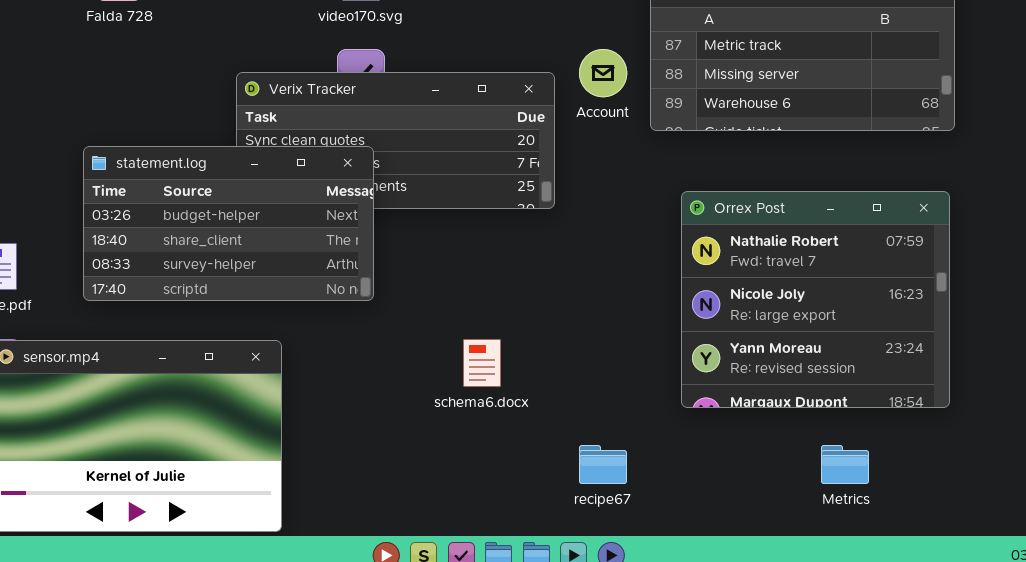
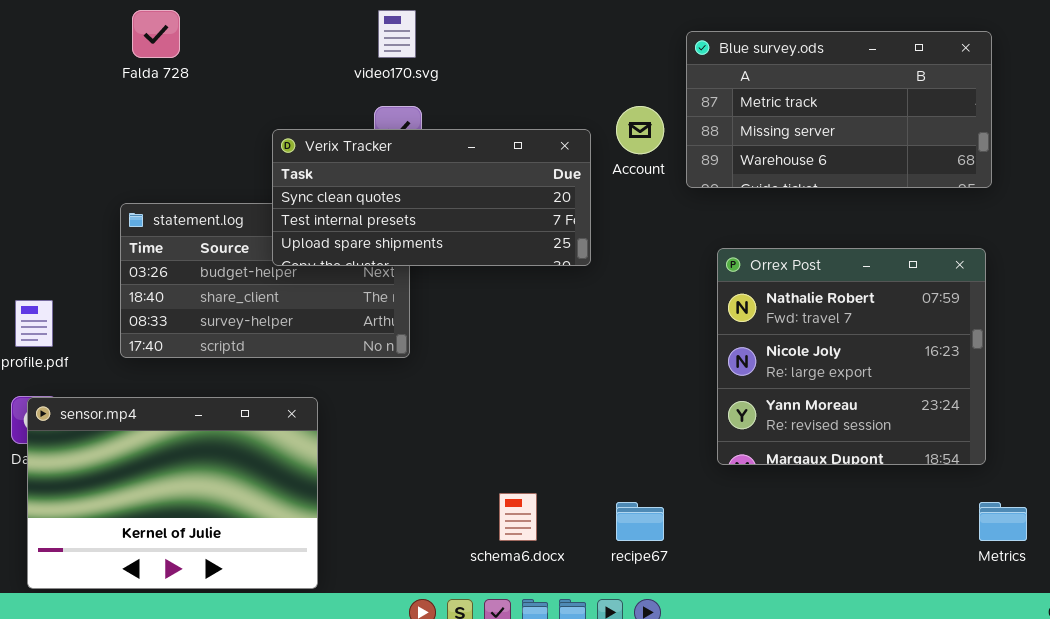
Verix Tracker: [236,72,555,209] -> [272,129,591,266], raised
schema6.docx: [463,339,501,387] -> [499,493,537,541], moved
Metrics: [821,445,869,484] -> [979,502,1027,541], moved

